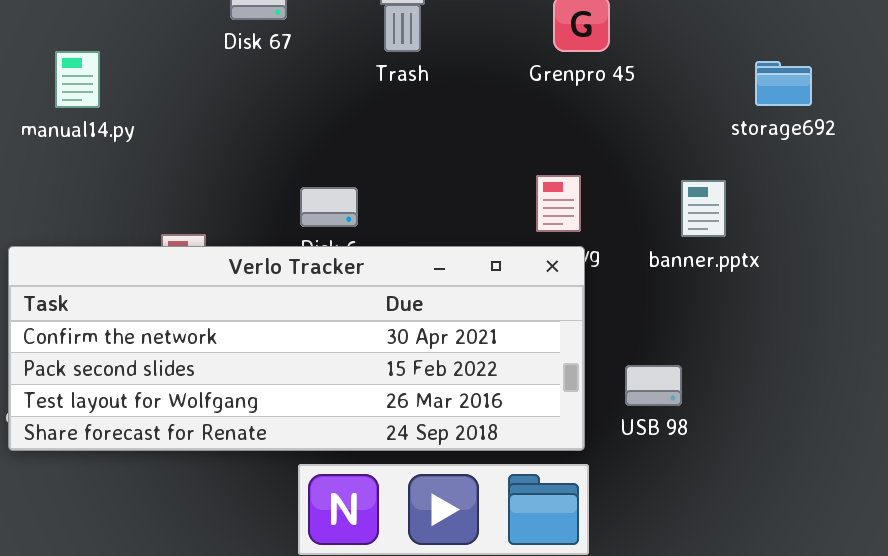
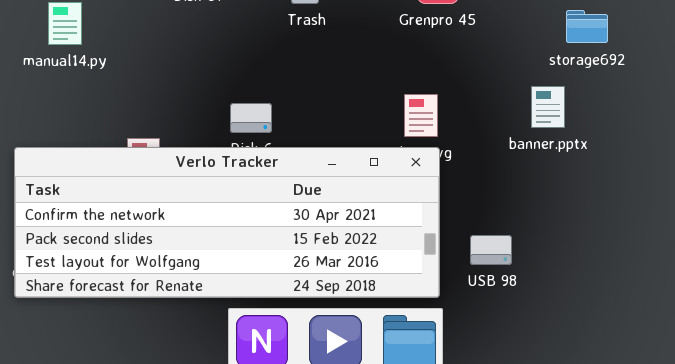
banner.pptx: [681,180,726,237] -> [531,86,565,128], moved

